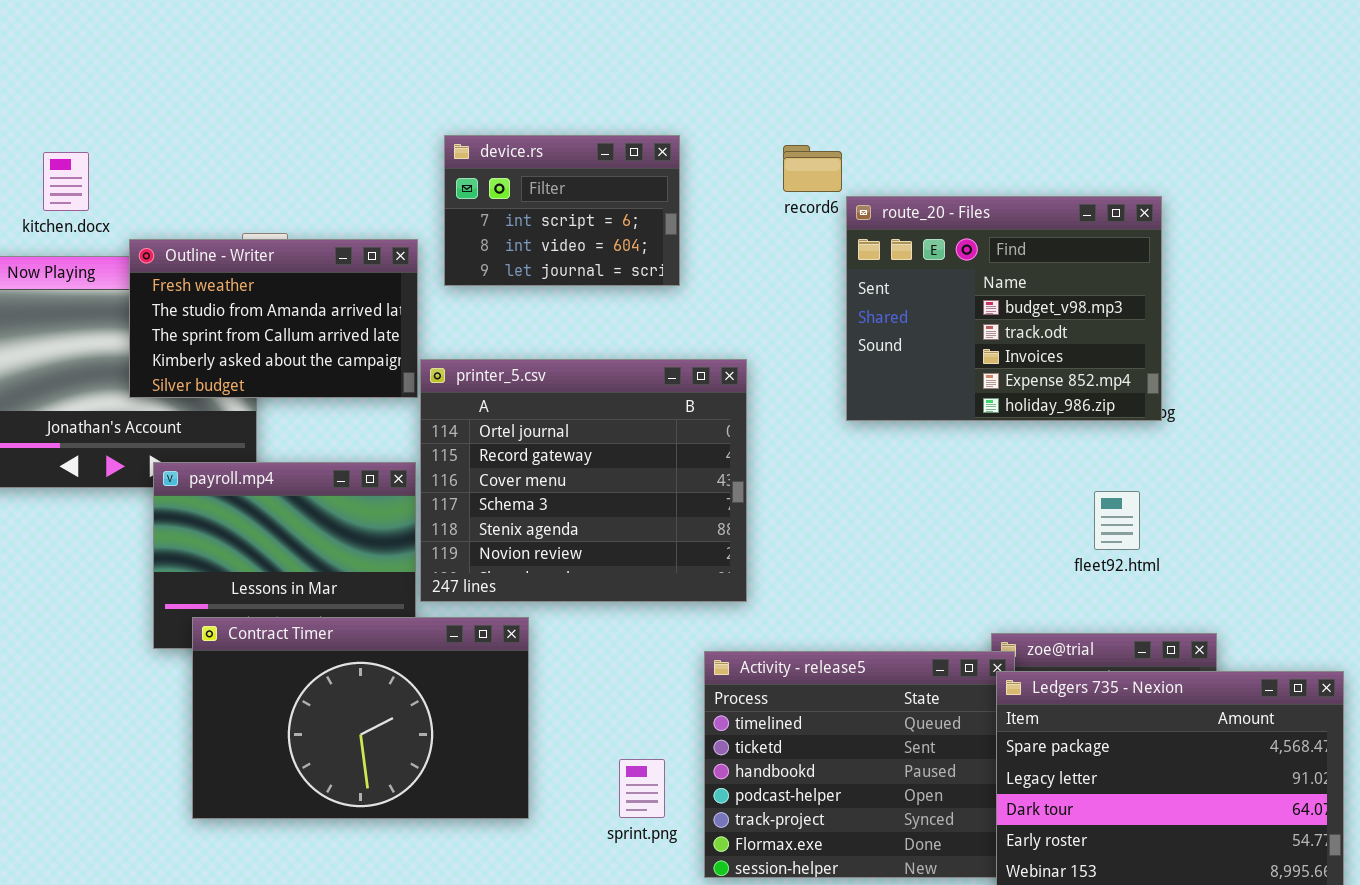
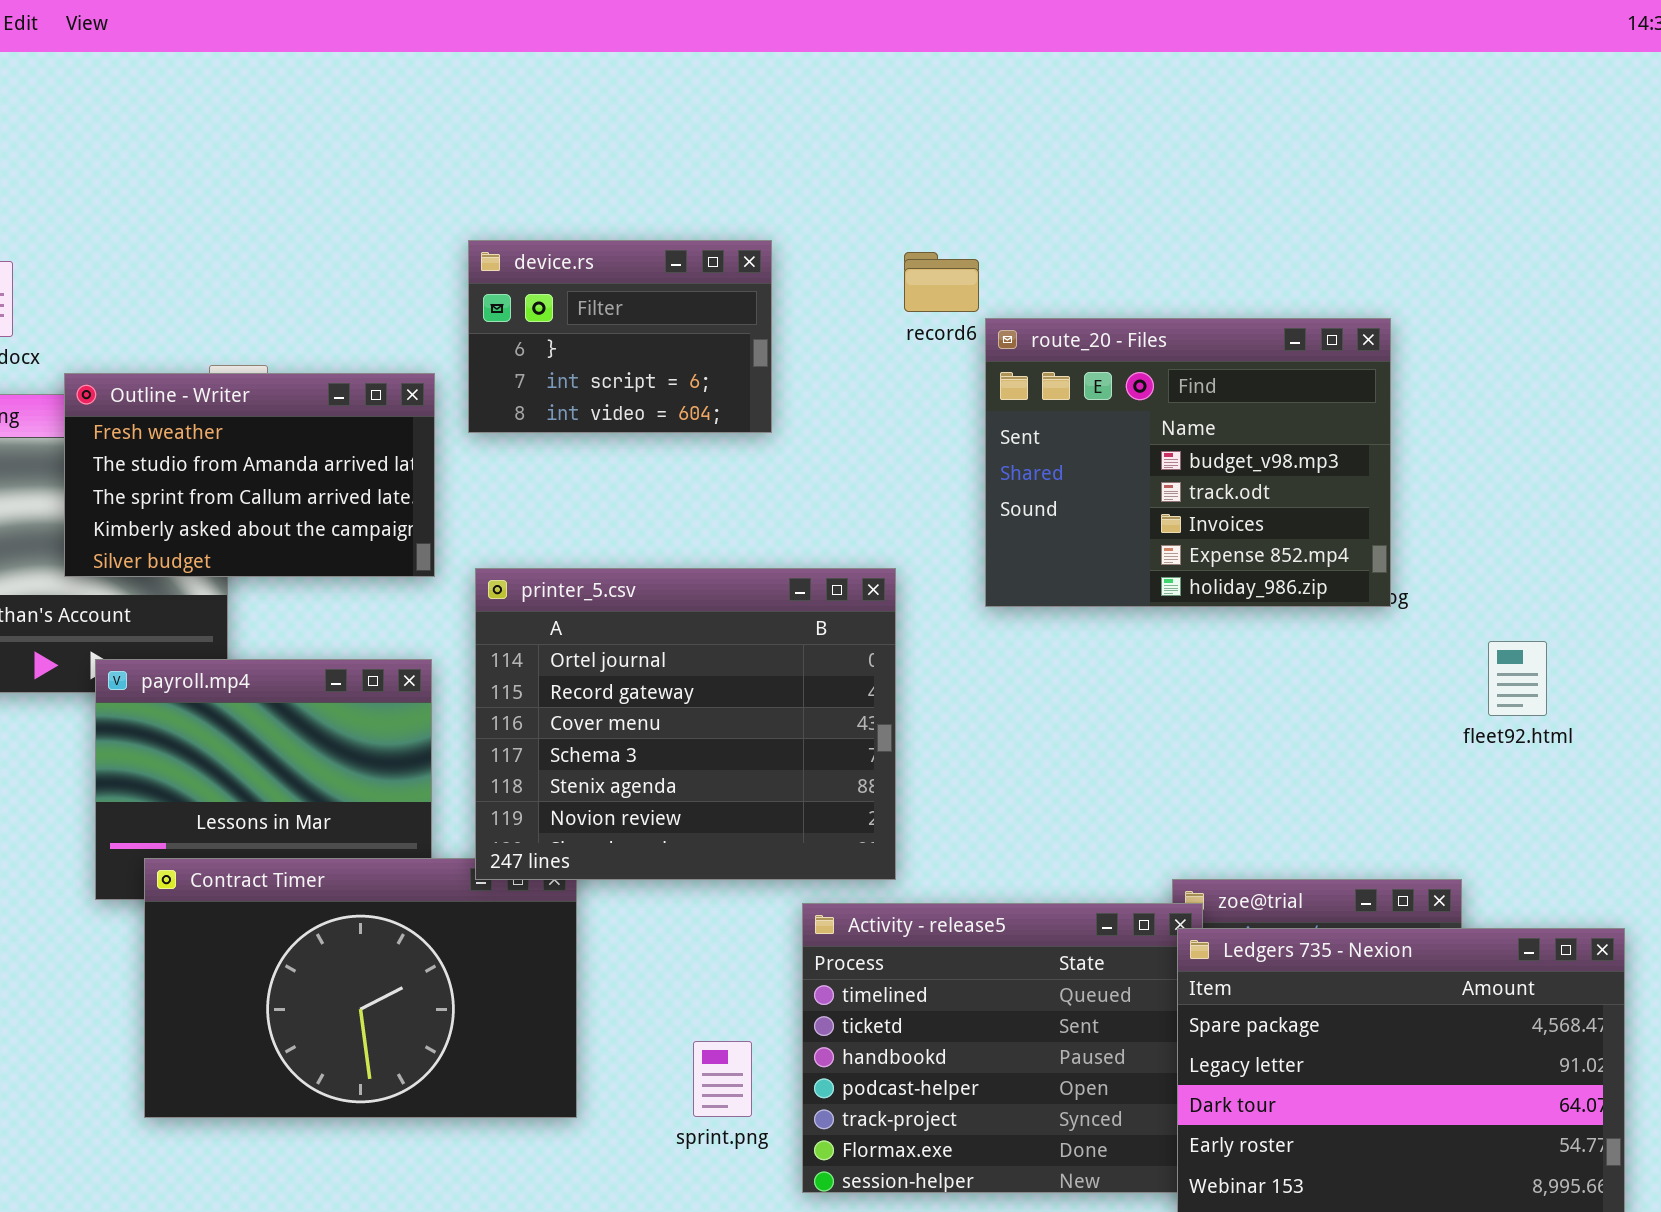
device.rs: [444,135,680,286] -> [468,240,772,433], scrolled up 1 row
printer_5.csv: [420,359,747,602] -> [475,568,896,880], moved
fleet92.html: [1094,491,1140,550] -> [1488,641,1547,716], moved

